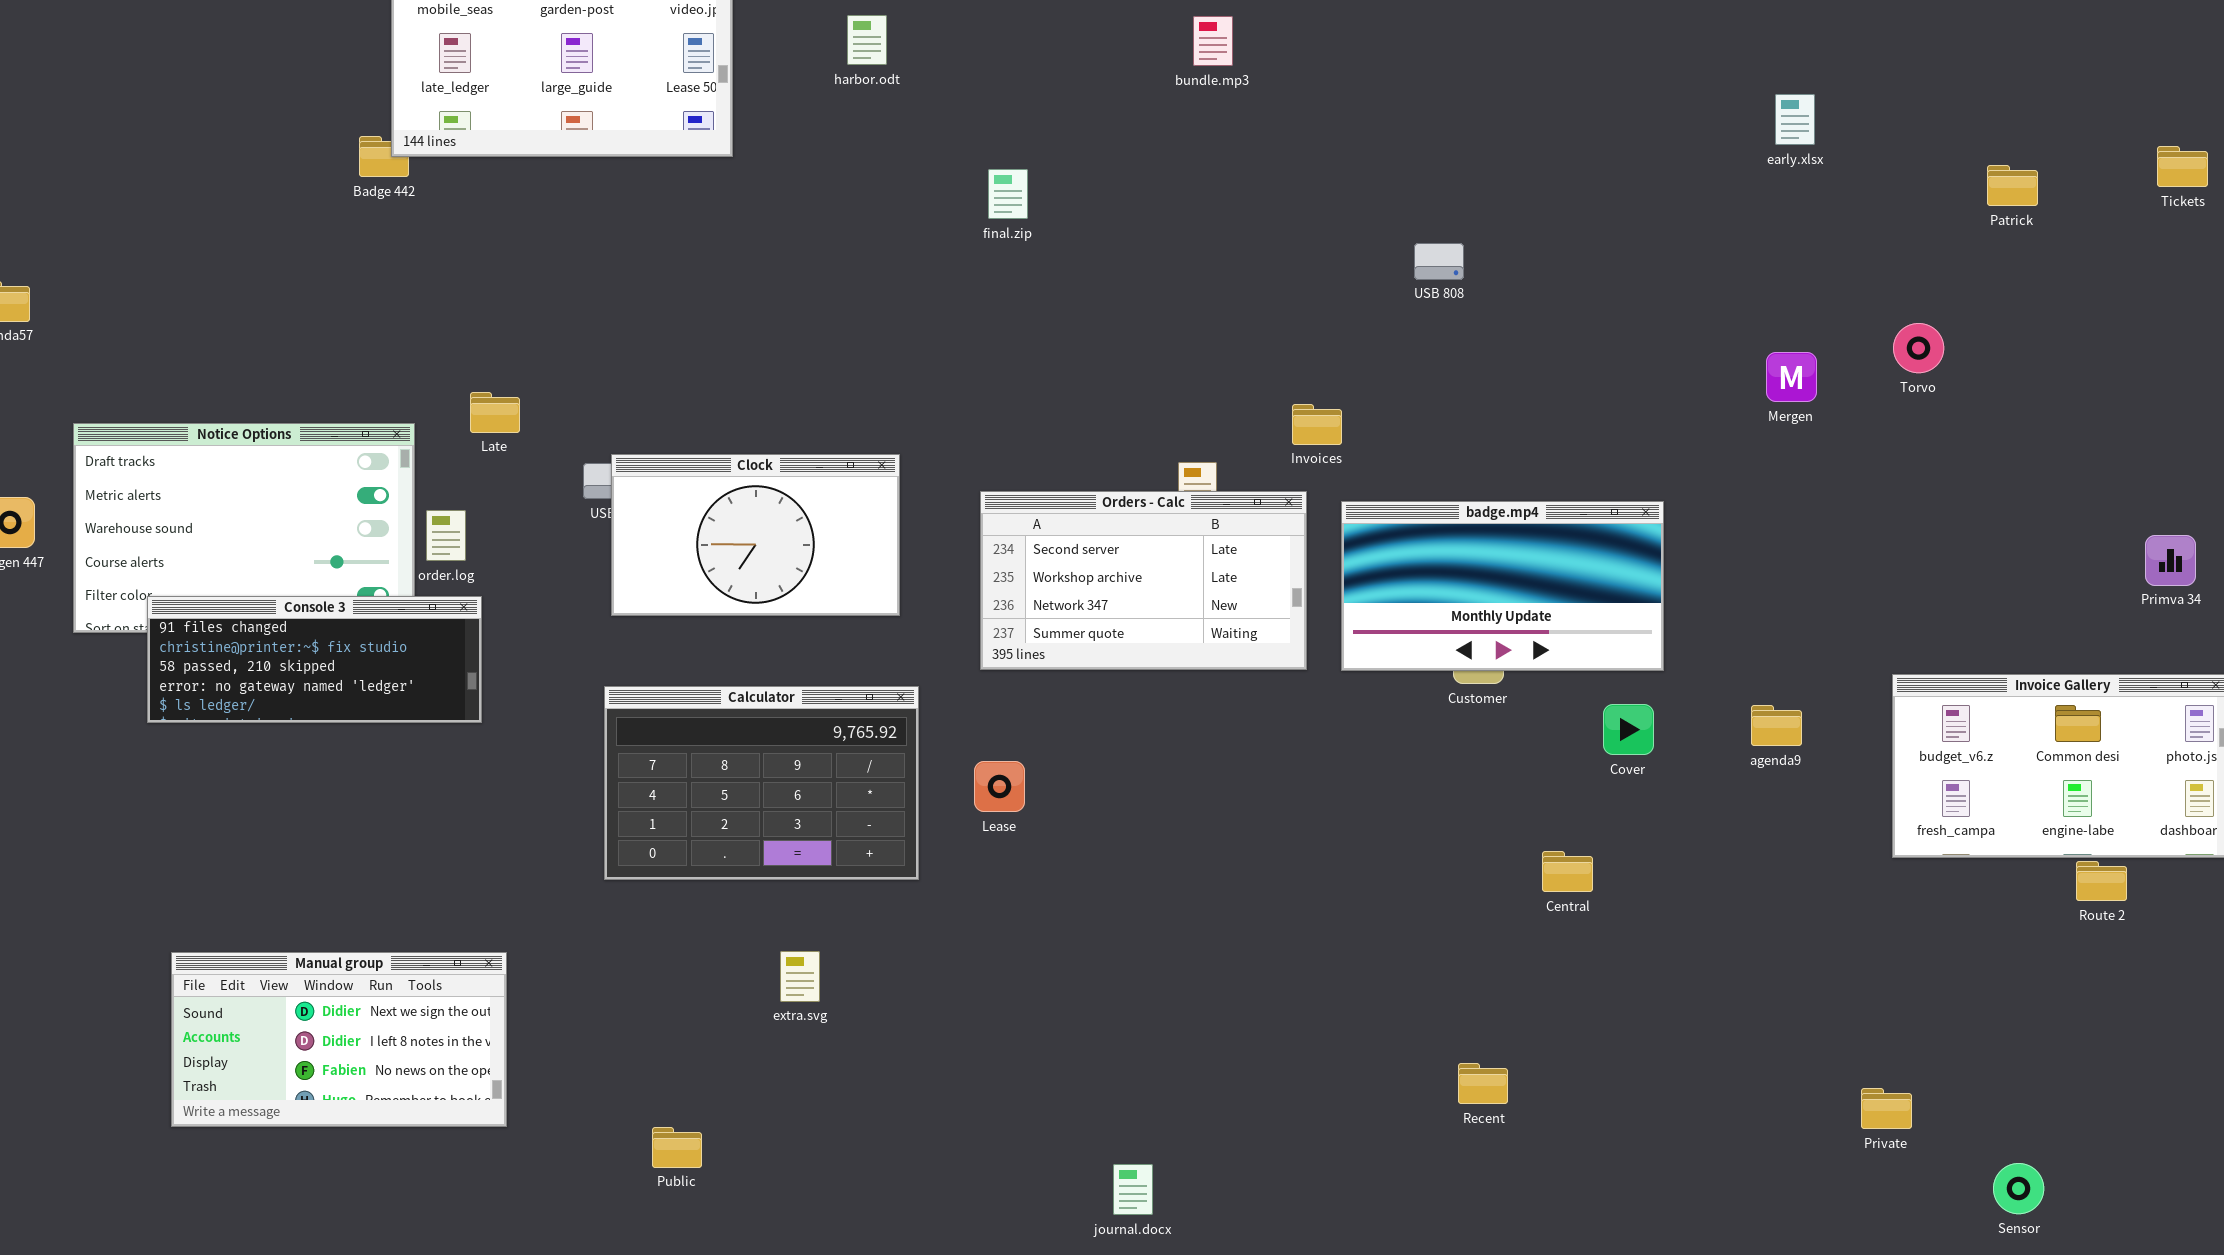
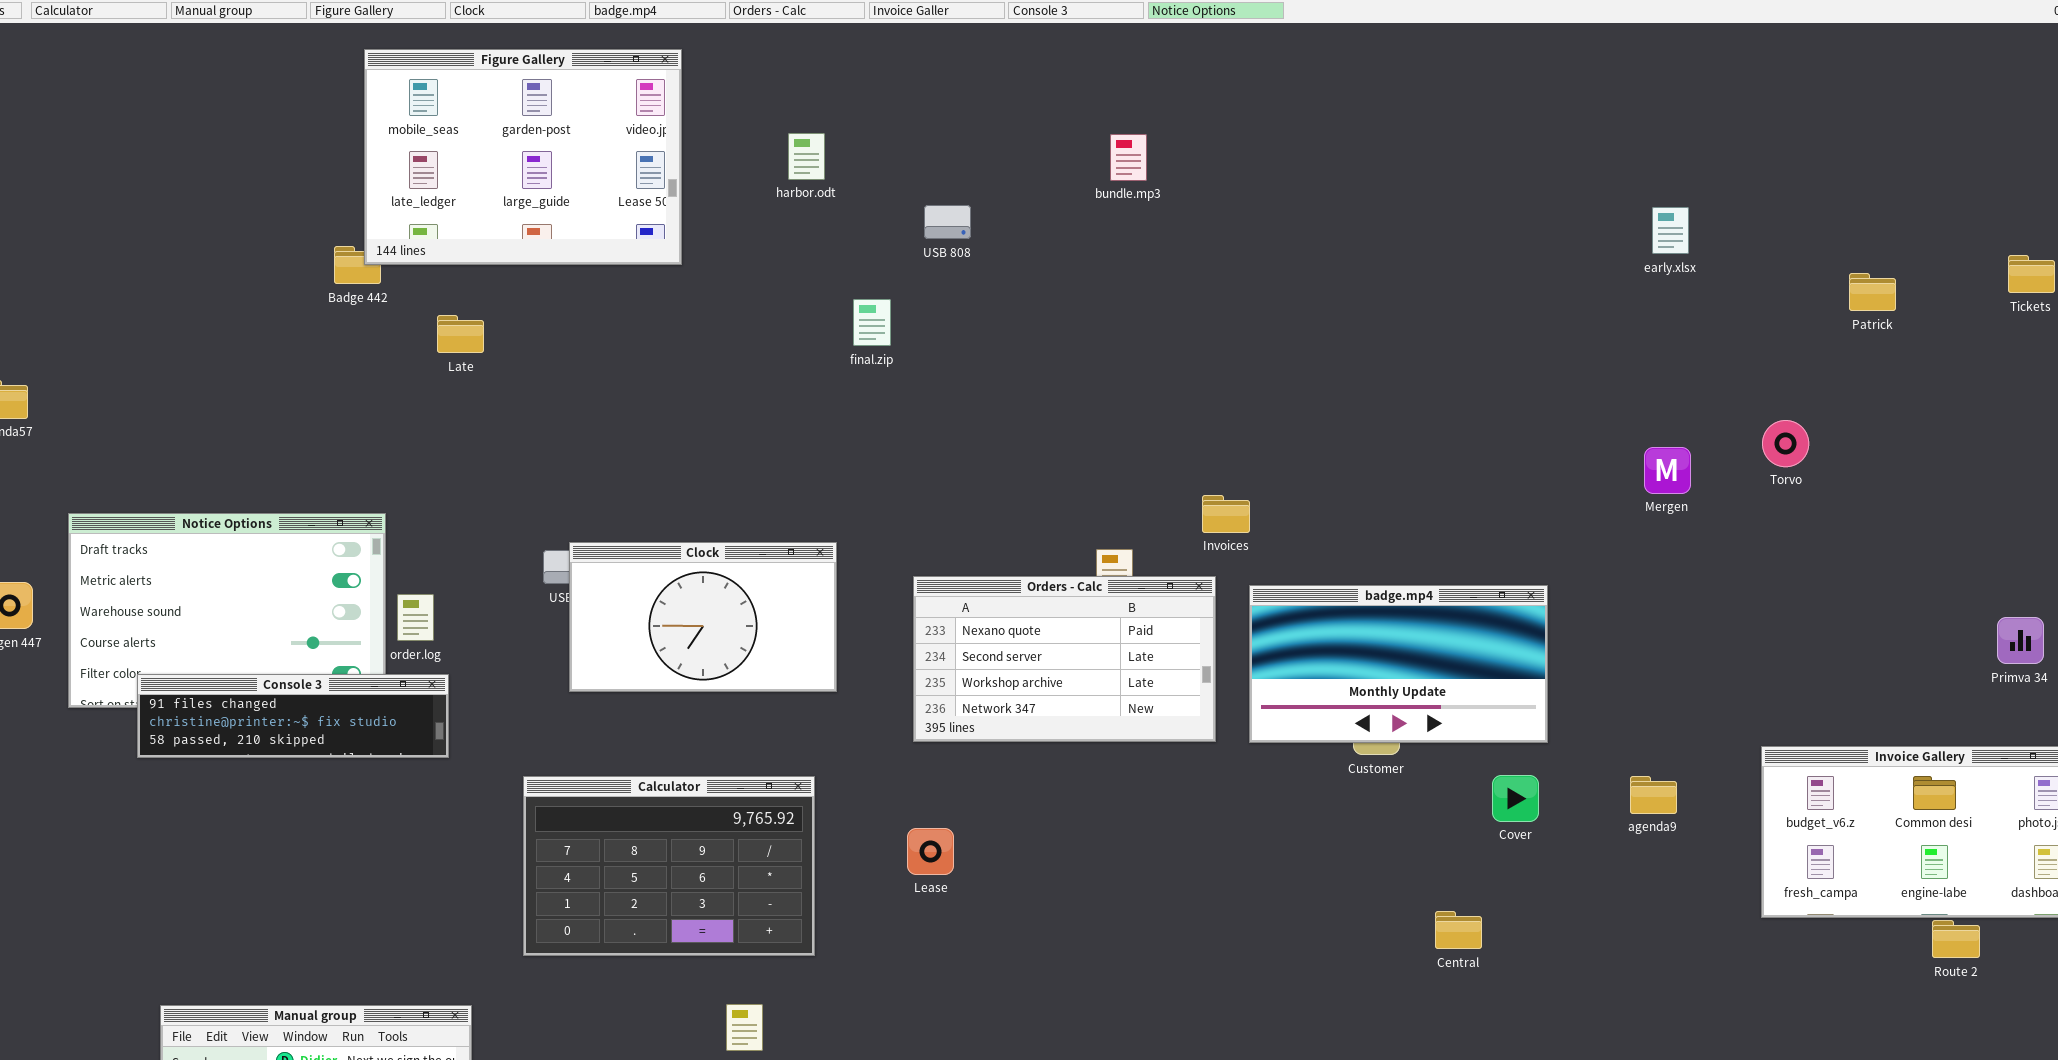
final.zip: [988,169,1028,219] -> [853,299,891,346], moved
USB 808: [1414,243,1464,280] -> [924,205,971,239], moved
Late: [470,392,520,433] -> [437,315,484,353], moved
Orders - Calc: [980,491,1307,670] -> [913,576,1216,742], scrolled up 1 row
Console 3: [147,596,482,723] -> [137,674,449,758], resized
Calculator: [604,686,919,880] -> [523,776,815,956], moved

